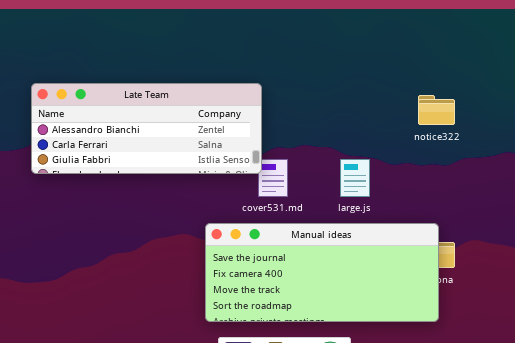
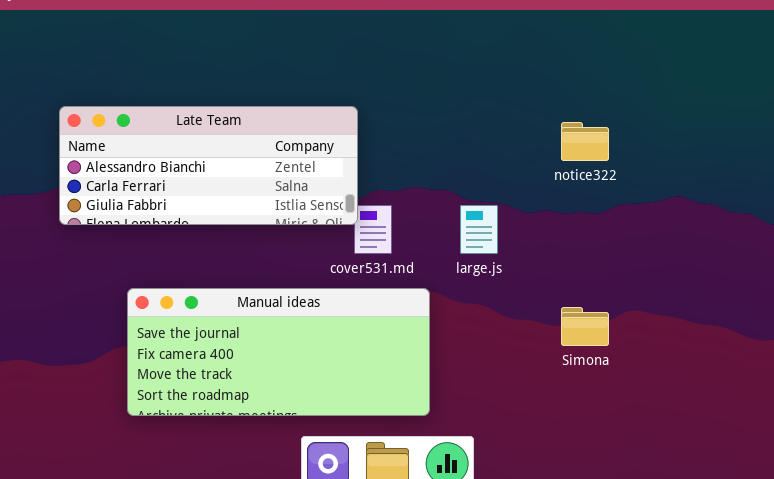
Manual ideas: [205,223,439,322] -> [127,288,430,416], moved

